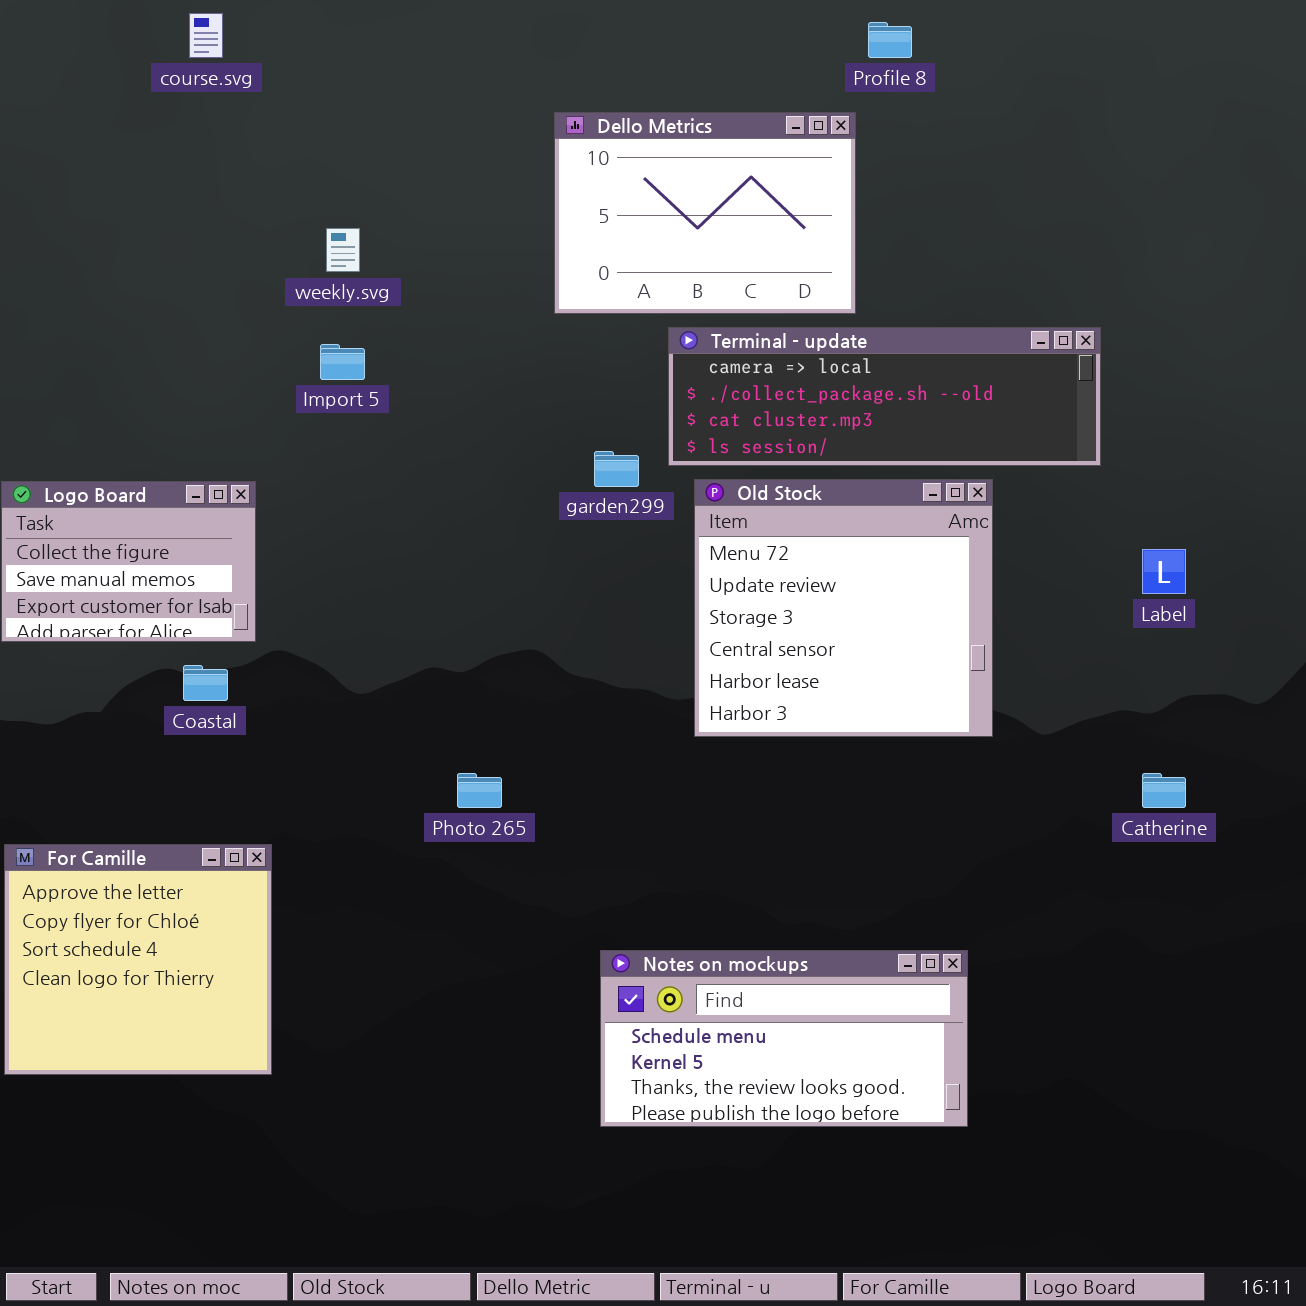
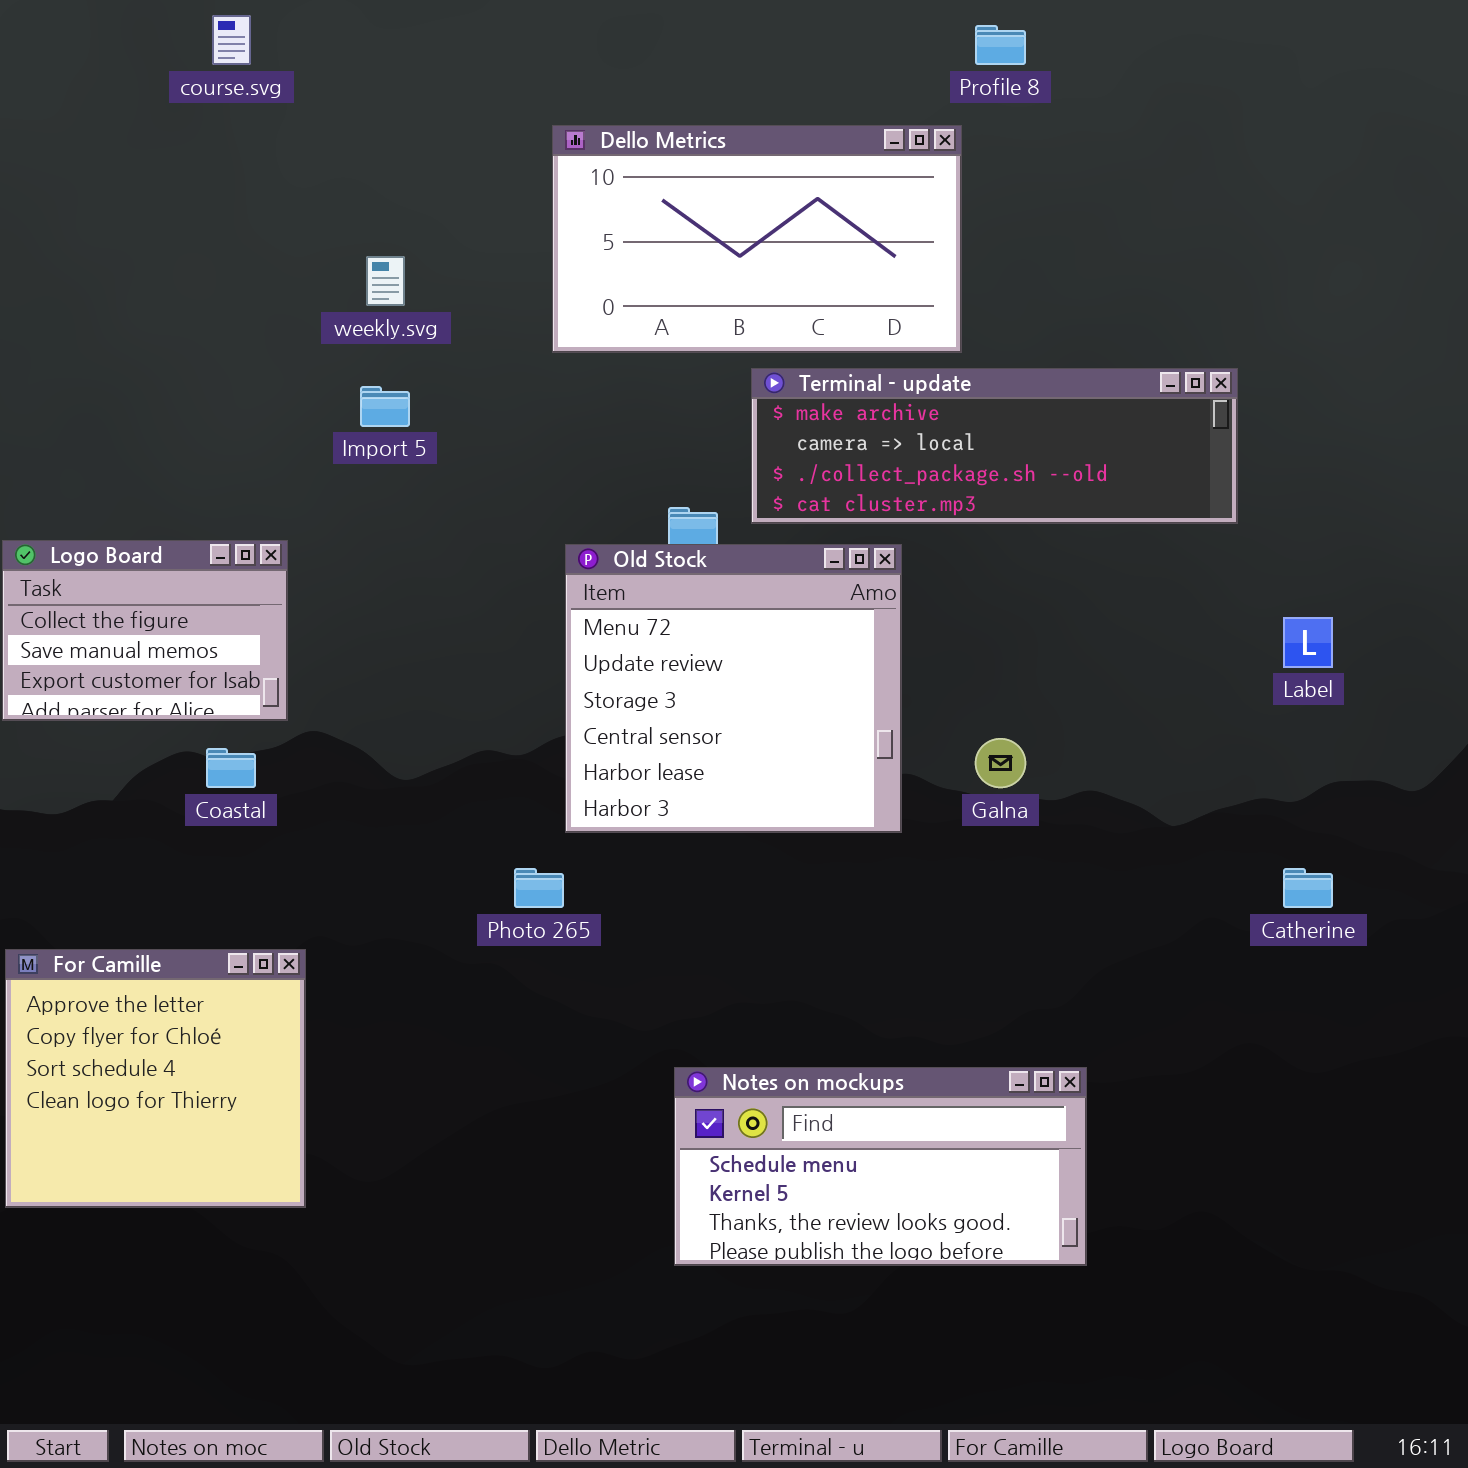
Dello Metrics: [554,112,856,314] -> [552,125,962,353], resized
Terminal - update: [668,327,1101,466] -> [751,368,1238,524], scrolled up 1 row
Old Stock: [694,479,993,737] -> [565,544,902,833], moved

